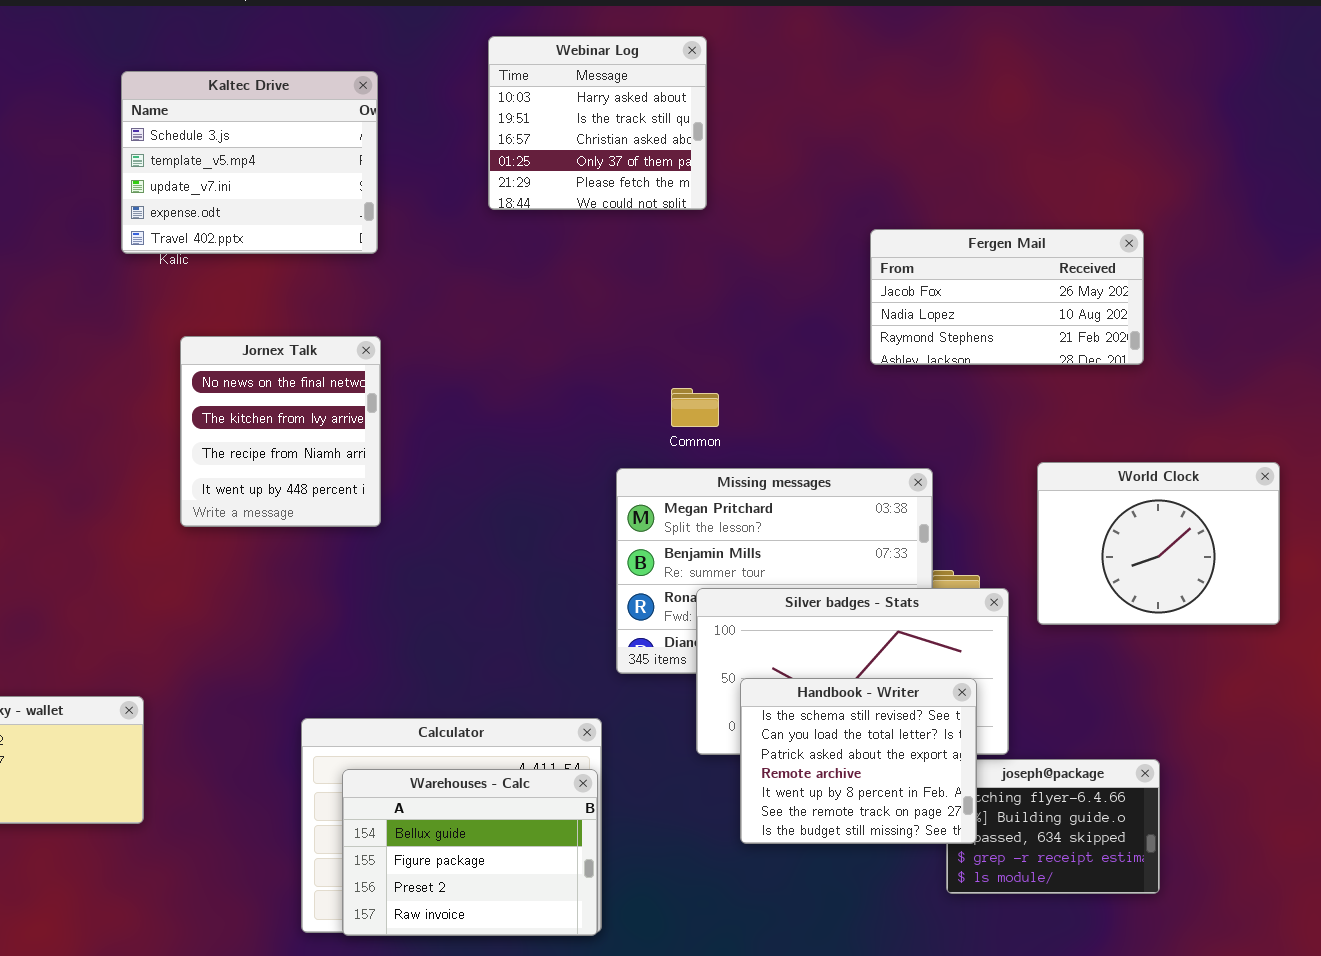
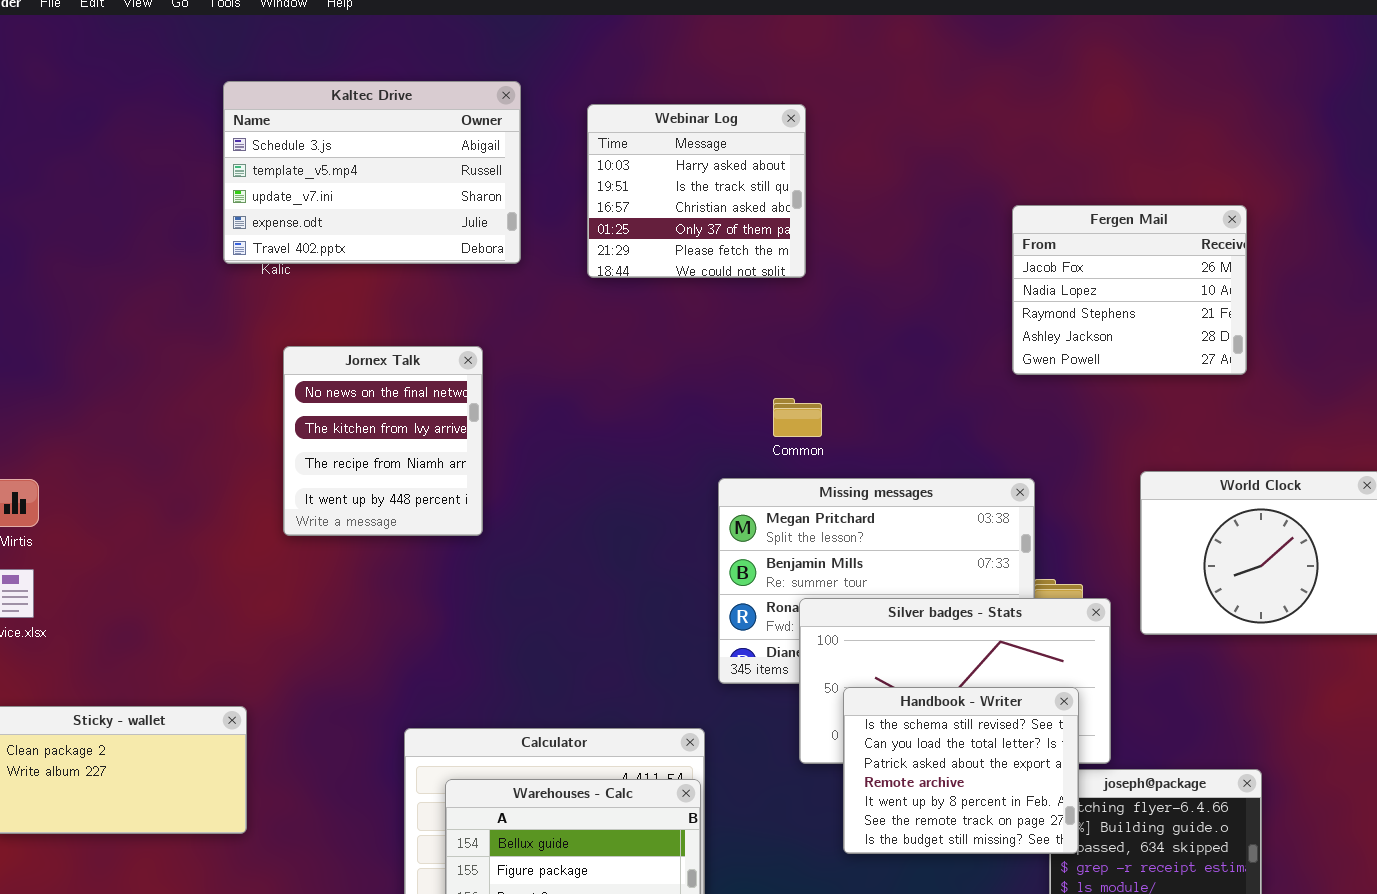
Webinar Log: [488,36,707,210] -> [587,104,806,278], moved
Kaltec Drive: [121,71,378,254] -> [223,81,521,264], resized
Fergen Mail: [870,229,1144,365] -> [1012,205,1247,375], resized

